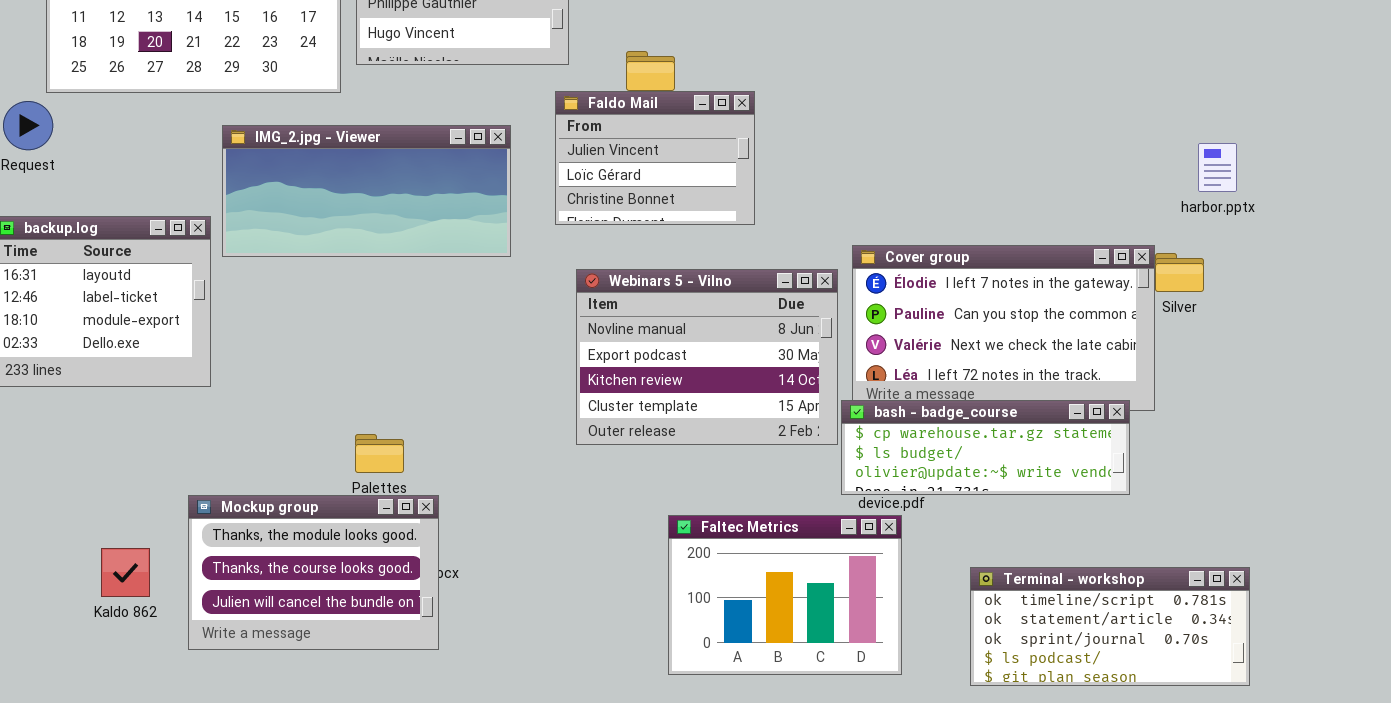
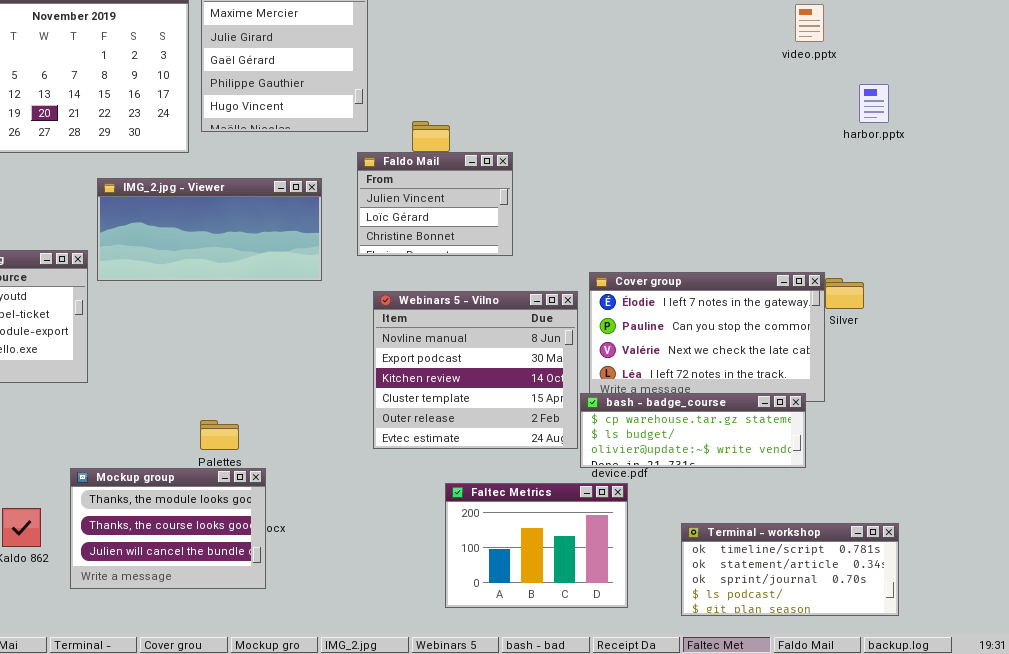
harbor.pptx: [1198,143,1237,192] -> [859,84,889,123], moved
Webinars 5 - Vilno: [576,269,838,445] -> [373,291,578,449], resized

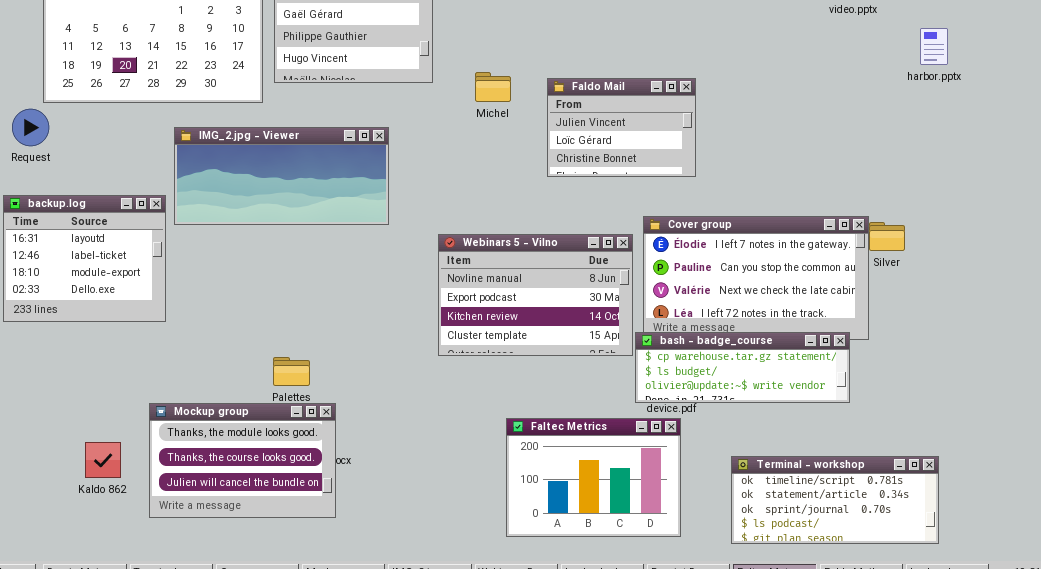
harbor.pptx: [859,84,889,123] -> [920,28,948,65], moved
Faldo Mail: [357,152,513,256] -> [547,78,696,177], moved
Webinars 5 - Vilno: [373,291,578,449] -> [438,234,633,356], resized

